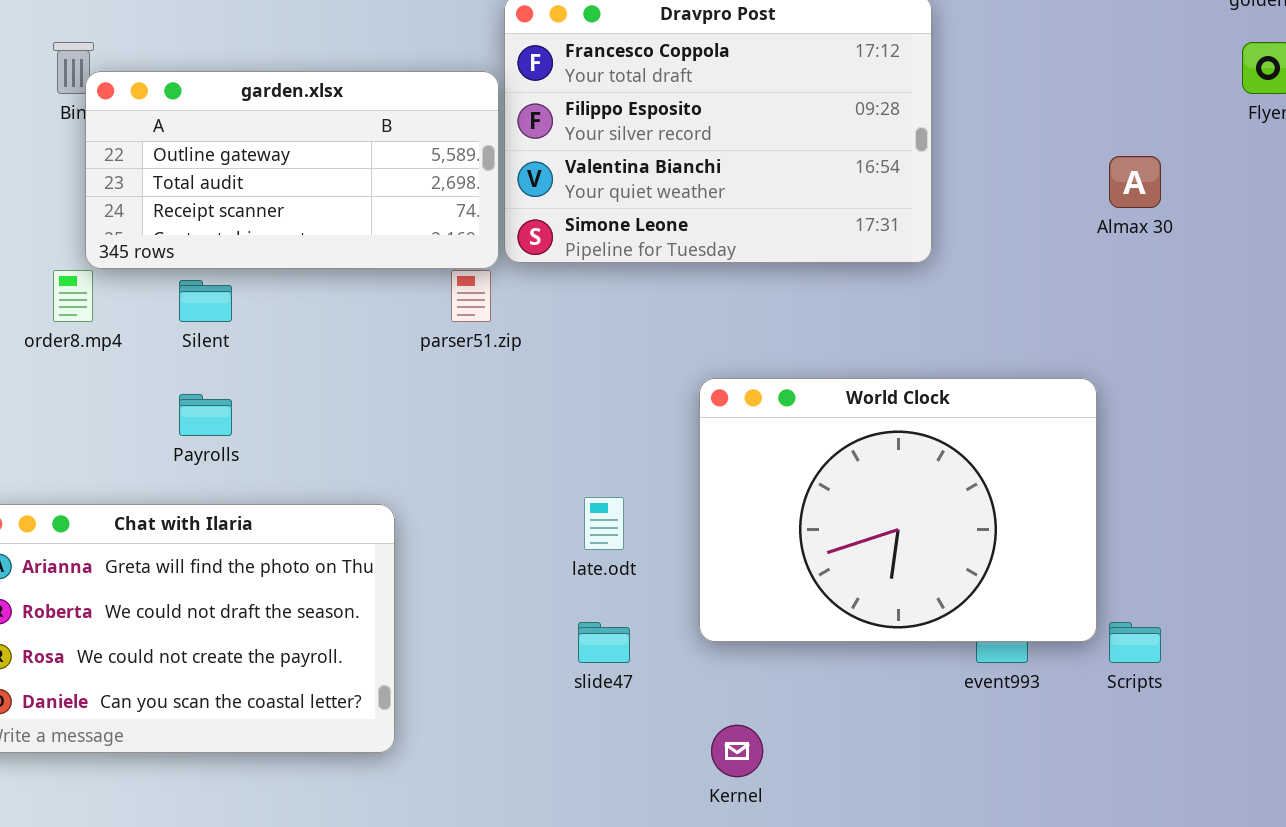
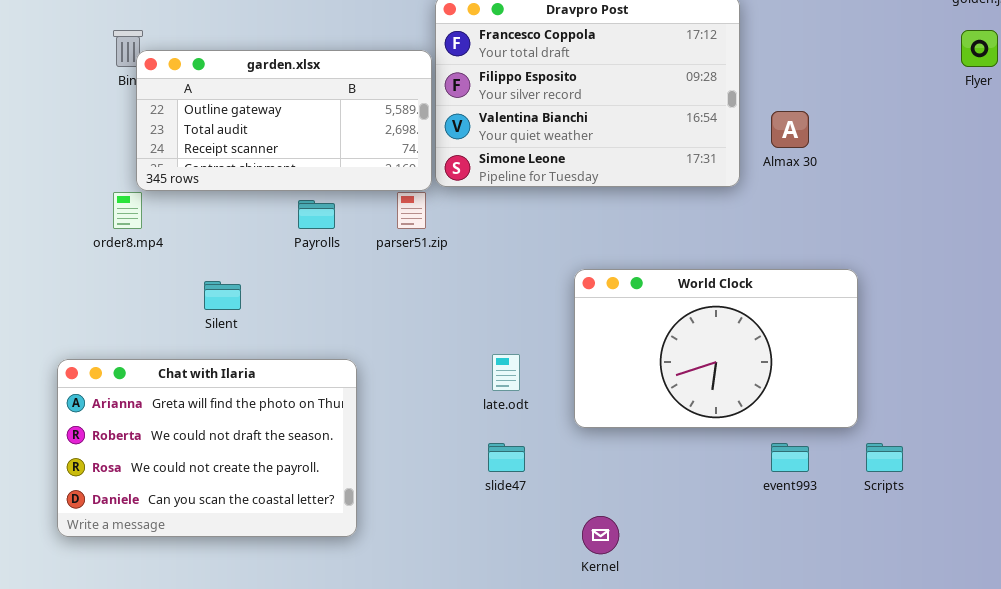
Almax 30: [1109,156,1161,208] -> [771,111,809,148], moved
Silent: [179,280,232,322] -> [204,281,241,310], moved
World Clock: [699,378,1097,642] -> [574,269,858,428], resized
Payrolls: [179,394,232,436] -> [298,200,335,229], moved

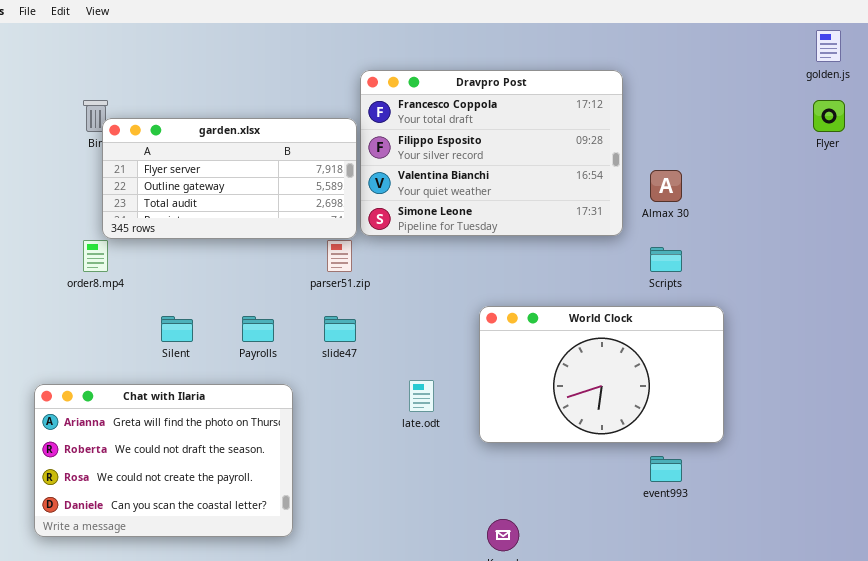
garden.xlsx: [136,50,432,191] -> [102,118,357,239], scrolled up 1 row
Payrolls: [298,200,335,229] -> [242,316,274,342], moved
slide47: [488,443,525,472] -> [324,316,356,342], moved
Scripts: [866,443,903,472] -> [650,247,682,272], moved

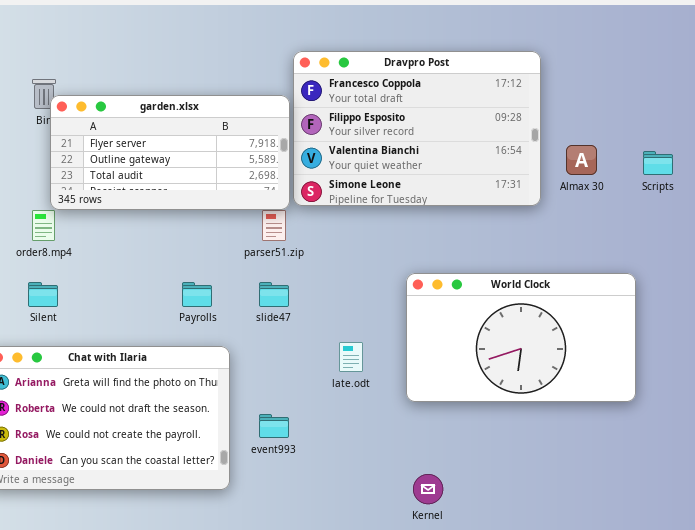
Scripts: [650,247,682,272] -> [643,151,673,175], moved
Silent: [161,316,193,342] -> [28,282,58,307], moved
event993: [650,456,682,482] -> [259,414,289,438], moved

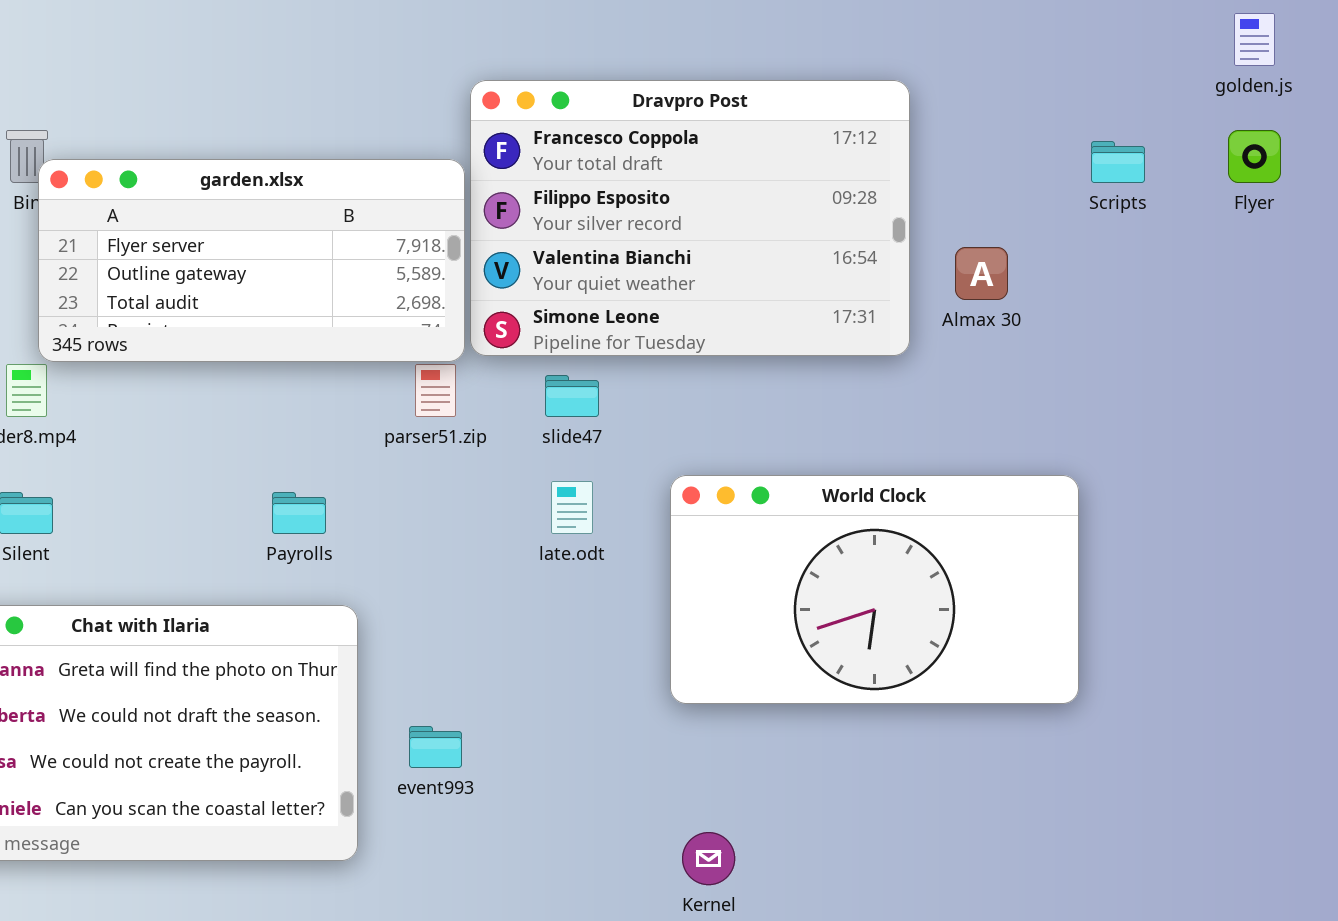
Scripts: [643,151,673,175] -> [1091,141,1145,183], moved
slide47: [259,282,289,307] -> [545,375,599,417], moved
late.odt: [339,342,363,372] -> [551,481,593,534], moved

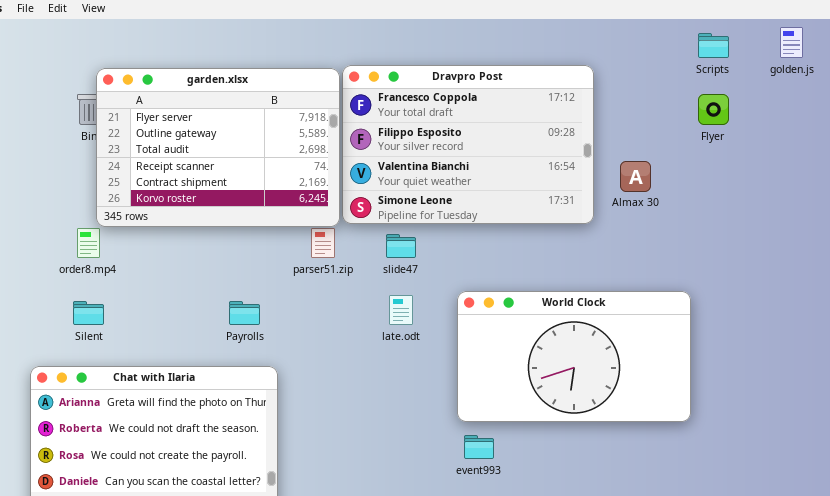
Flyer: [1228,130,1281,183] -> [698,94,729,125], moved
Scripts: [1091,141,1145,183] -> [698,33,729,58], moved
garden.xlsx: [38,159,465,362] -> [96,68,340,227], resized
event993: [409,726,462,768] -> [464,435,494,459], moved

